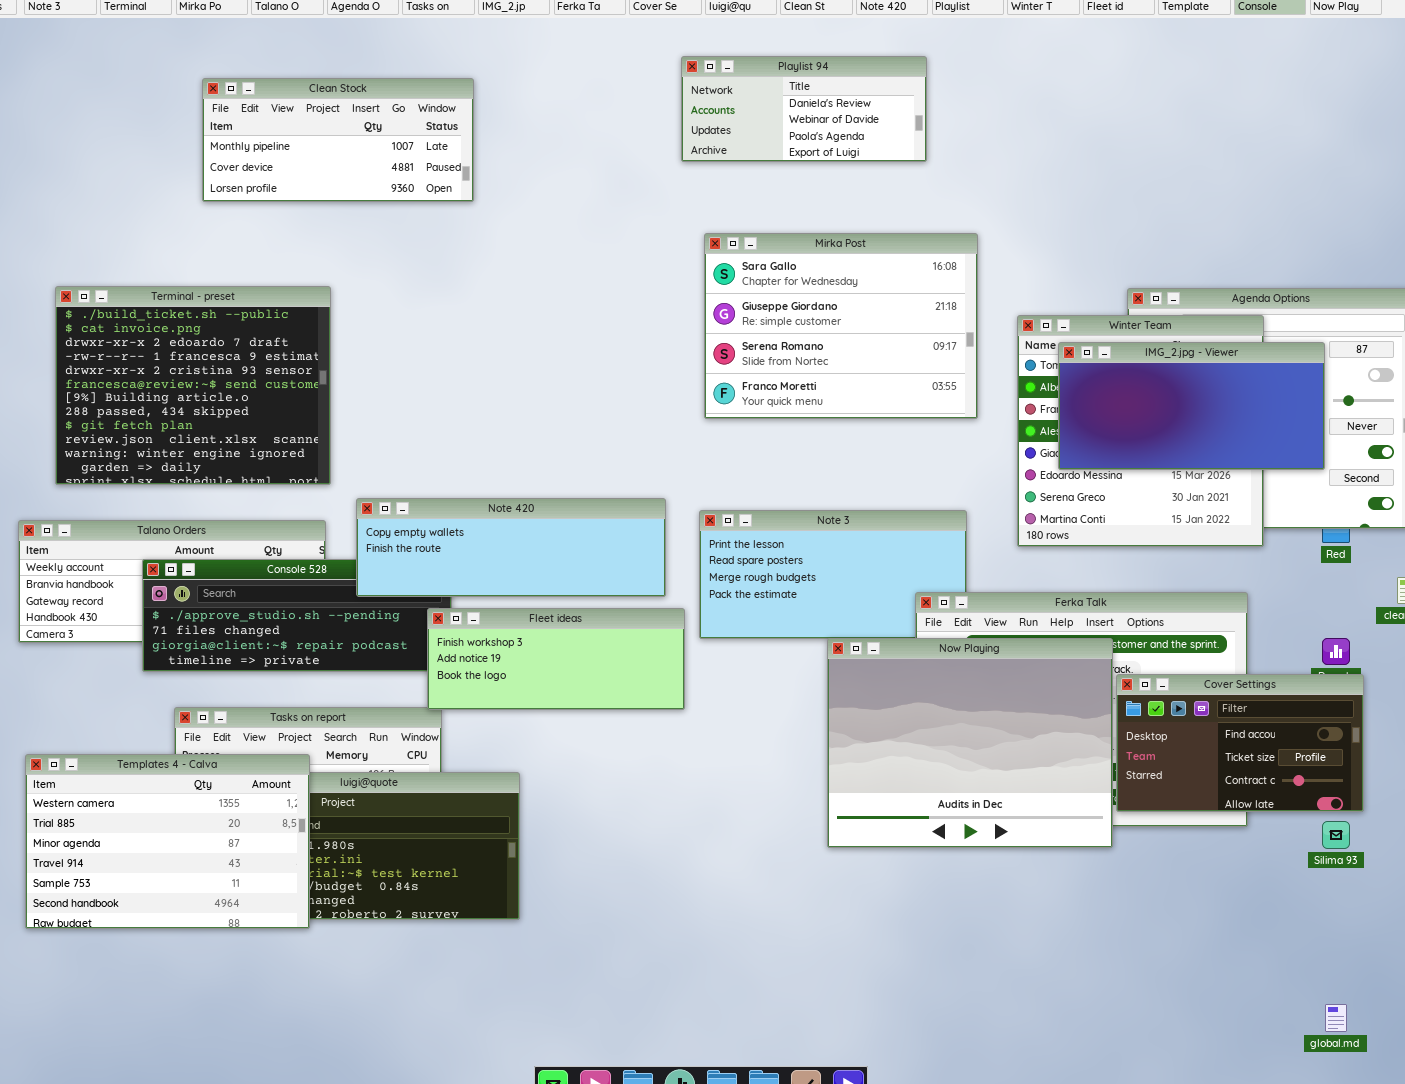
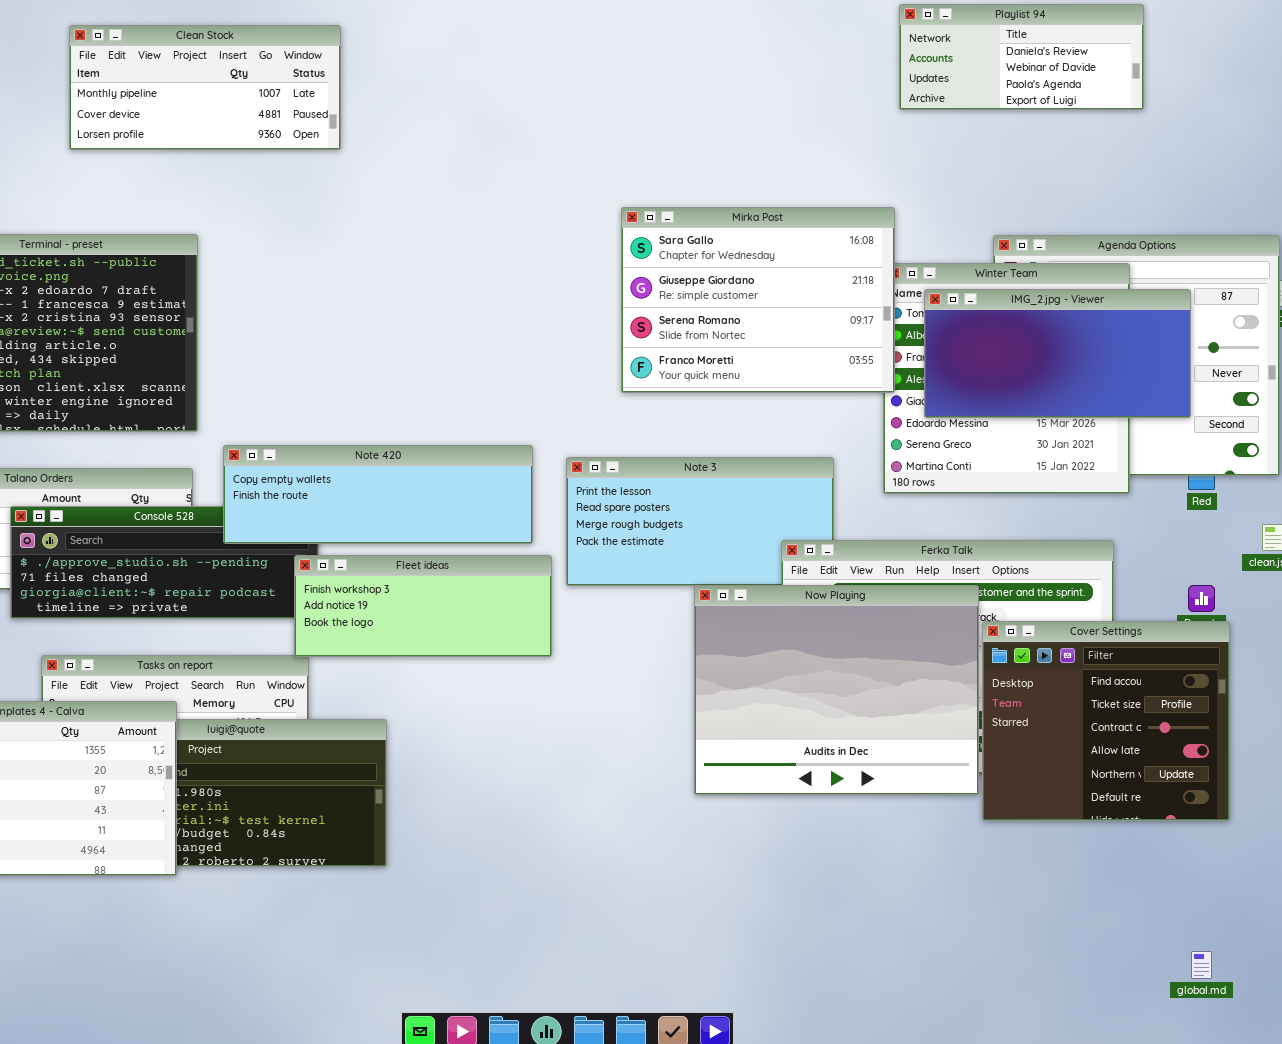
Playlist 94: [681,56,927,162] -> [899,4,1144,110], moved
Mirka Post: [704,233,978,419] -> [621,207,895,393], moved
Cover Settings: [1116,674,1364,812] -> [982,621,1230,821], resized

